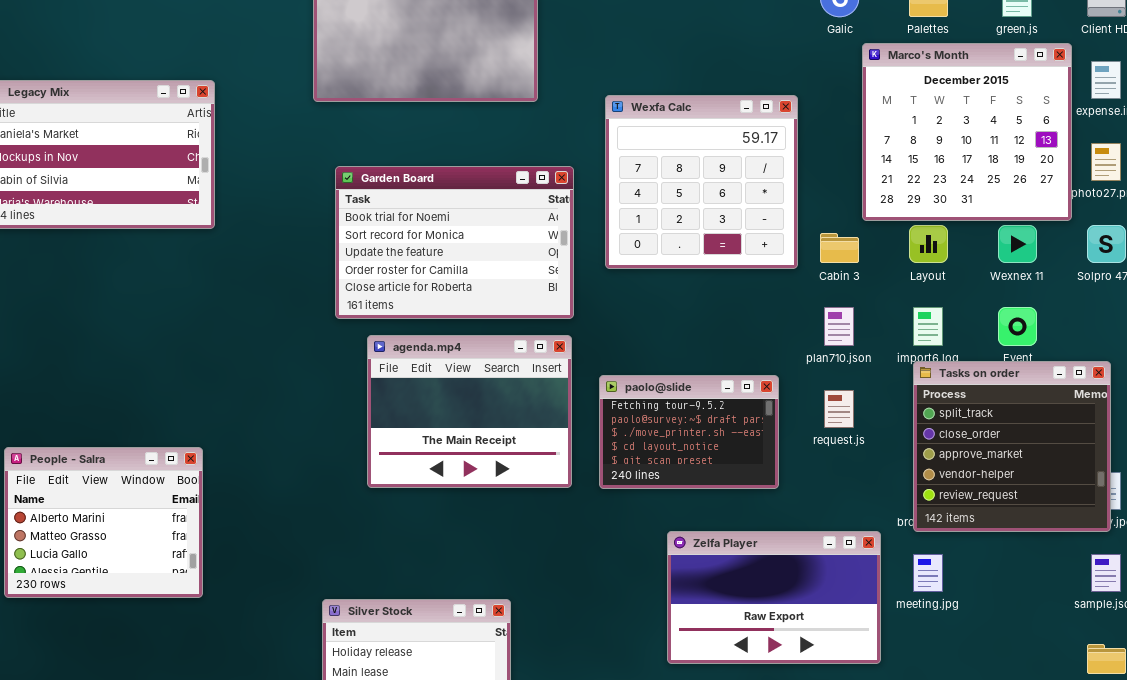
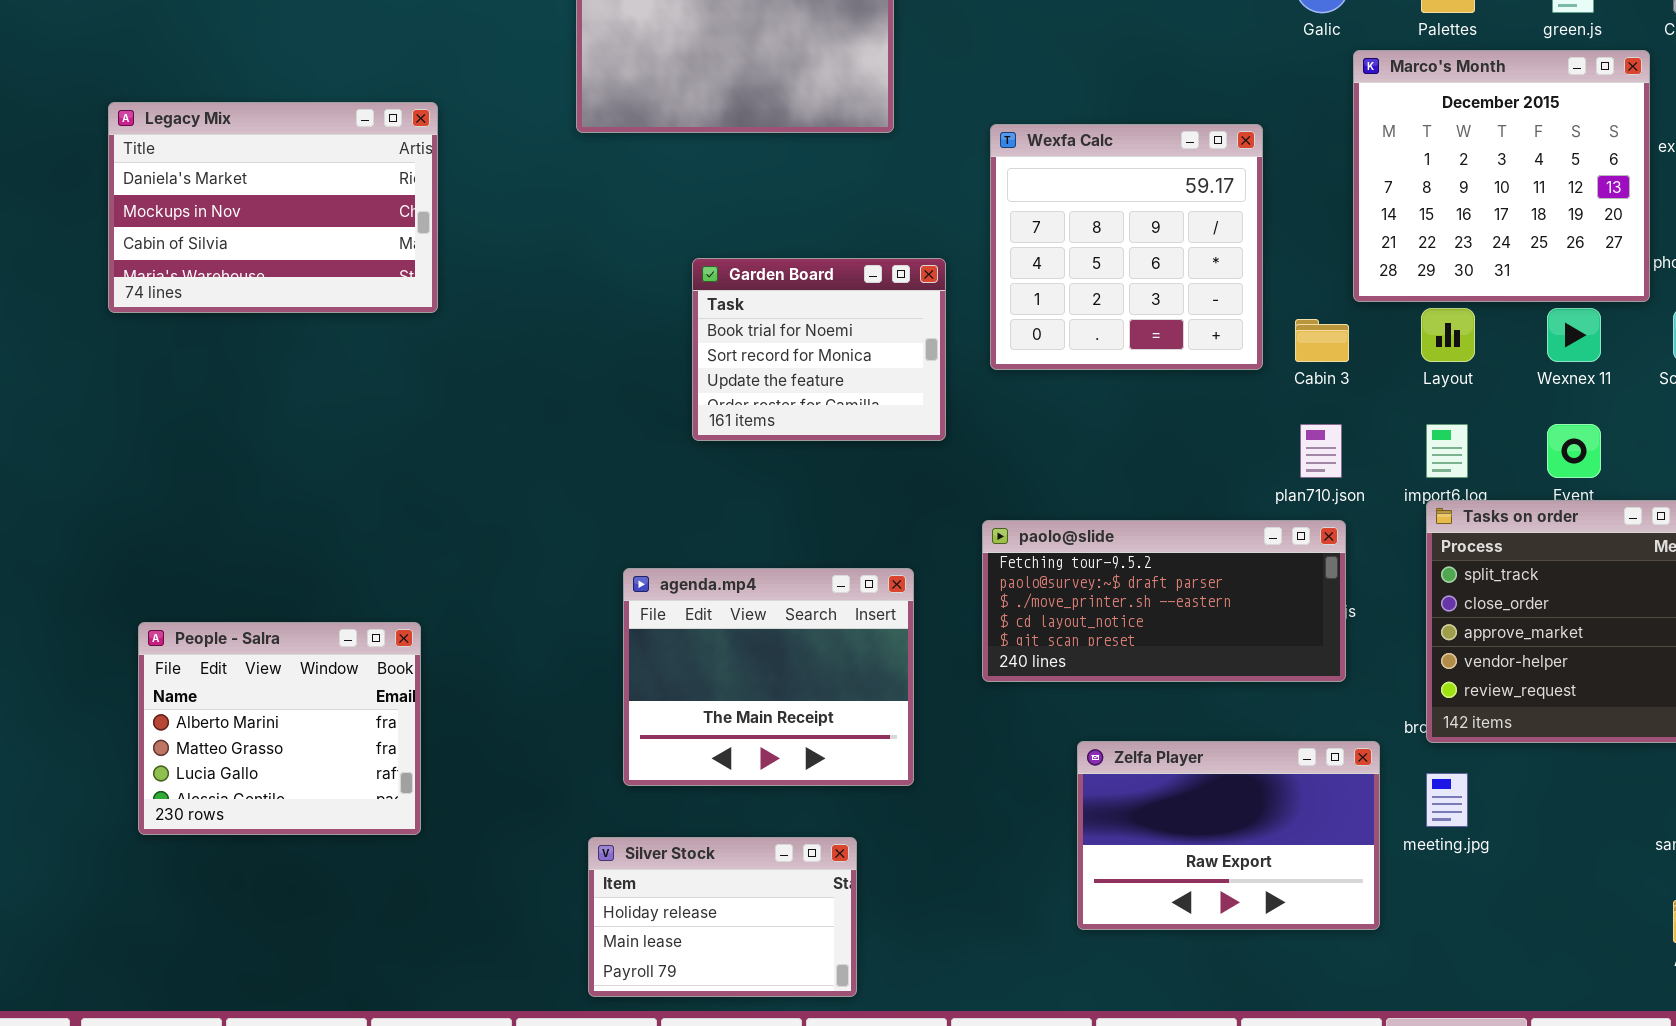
Garden Board: [335,166,574,319] -> [692,258,946,441], resized
agenda.mp4: [367,335,572,488] -> [623,568,914,786], moved
paolo@slide: [599,375,779,489] -> [982,520,1346,682], resized

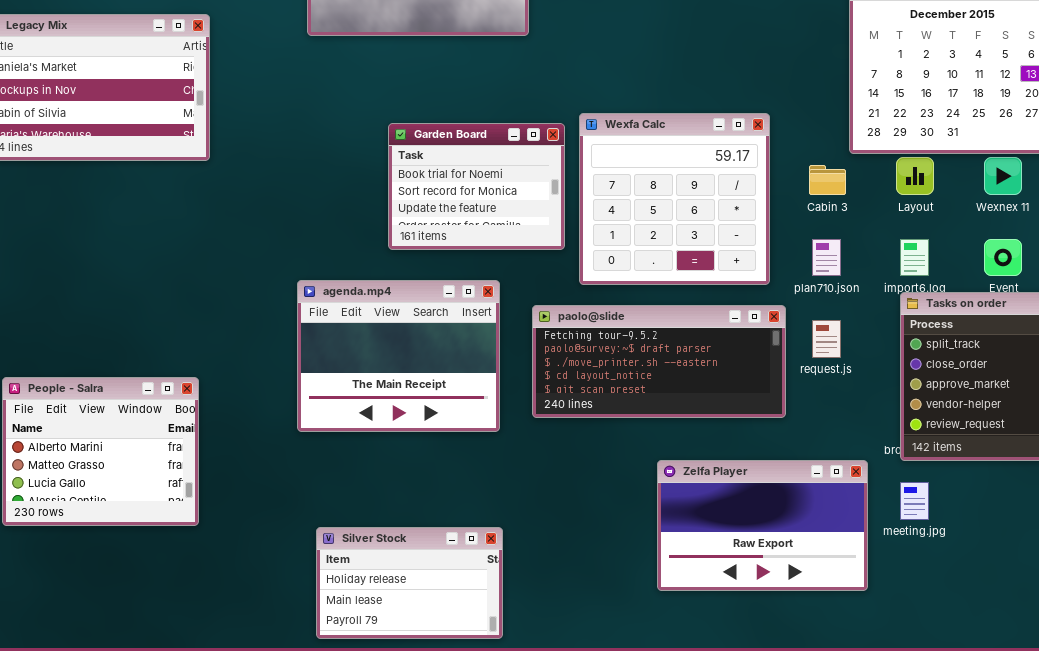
Wexfa Calc: [990,124,1263,370] -> [579,113,770,285], moved
paolo@slide: [982,520,1346,682] -> [532,305,786,418], moved
agenda.mp4: [623,568,914,786] -> [297,280,500,432], moved

